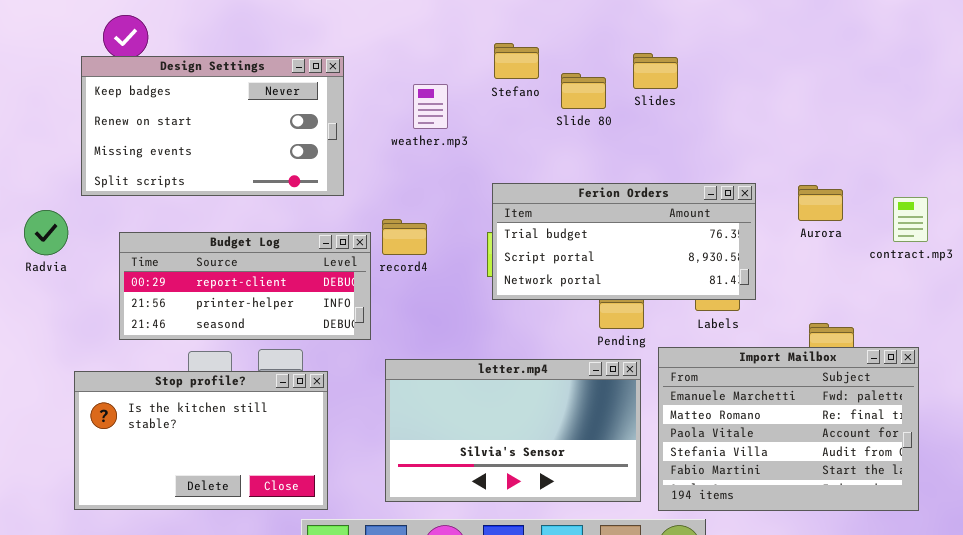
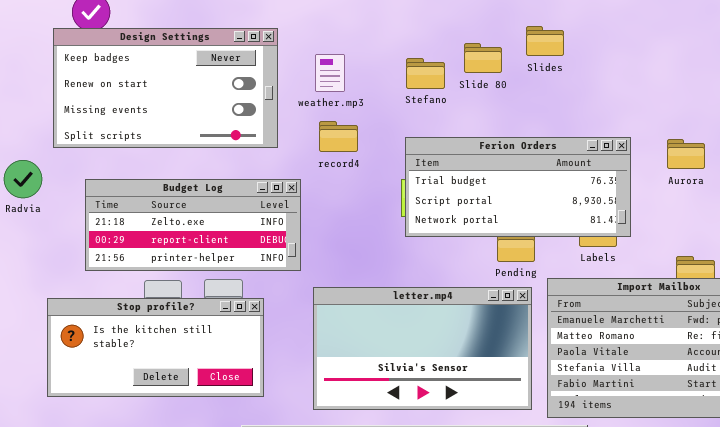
Stefano: [494,43,539,79] -> [406,58,445,89], moved
weather.mp3: [413,84,448,129] -> [315,54,345,92], moved
record4: [382,219,427,255] -> [319,121,358,152], moved
Budget Log: [119,232,371,340] -> [85,179,301,271], scrolled up 1 row
Stop profile?: [74,371,328,510] -> [47,298,264,397], resized

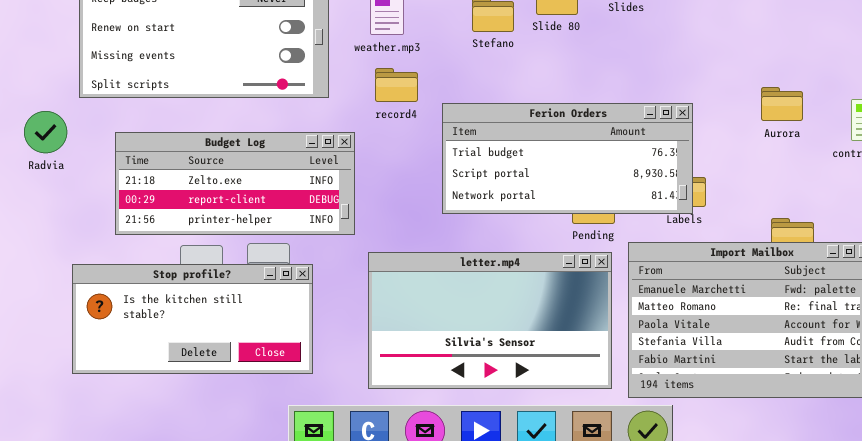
Ferion Orders: [405,137,631,237] -> [442,103,693,214], moved

